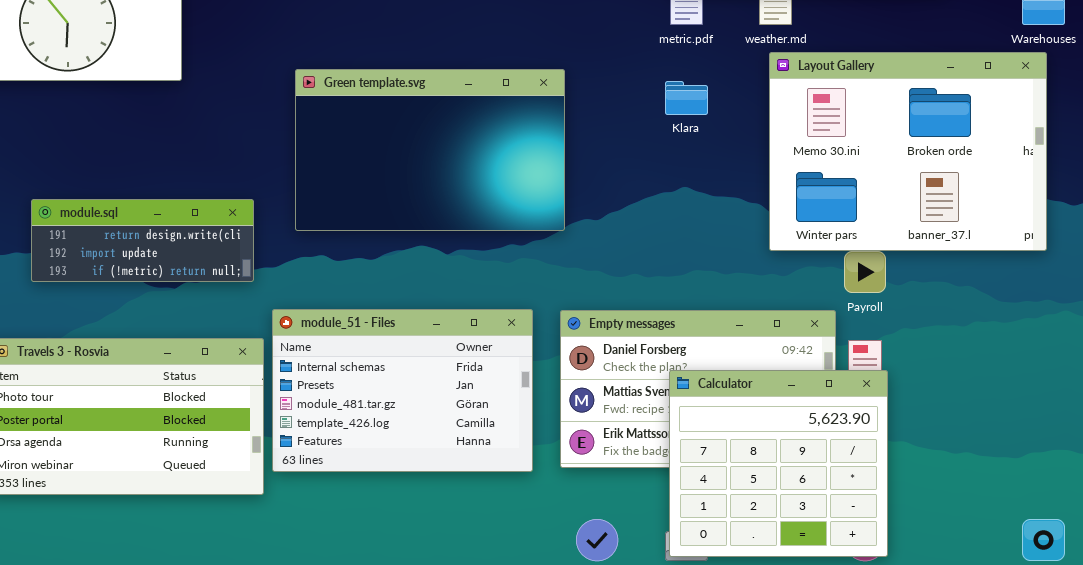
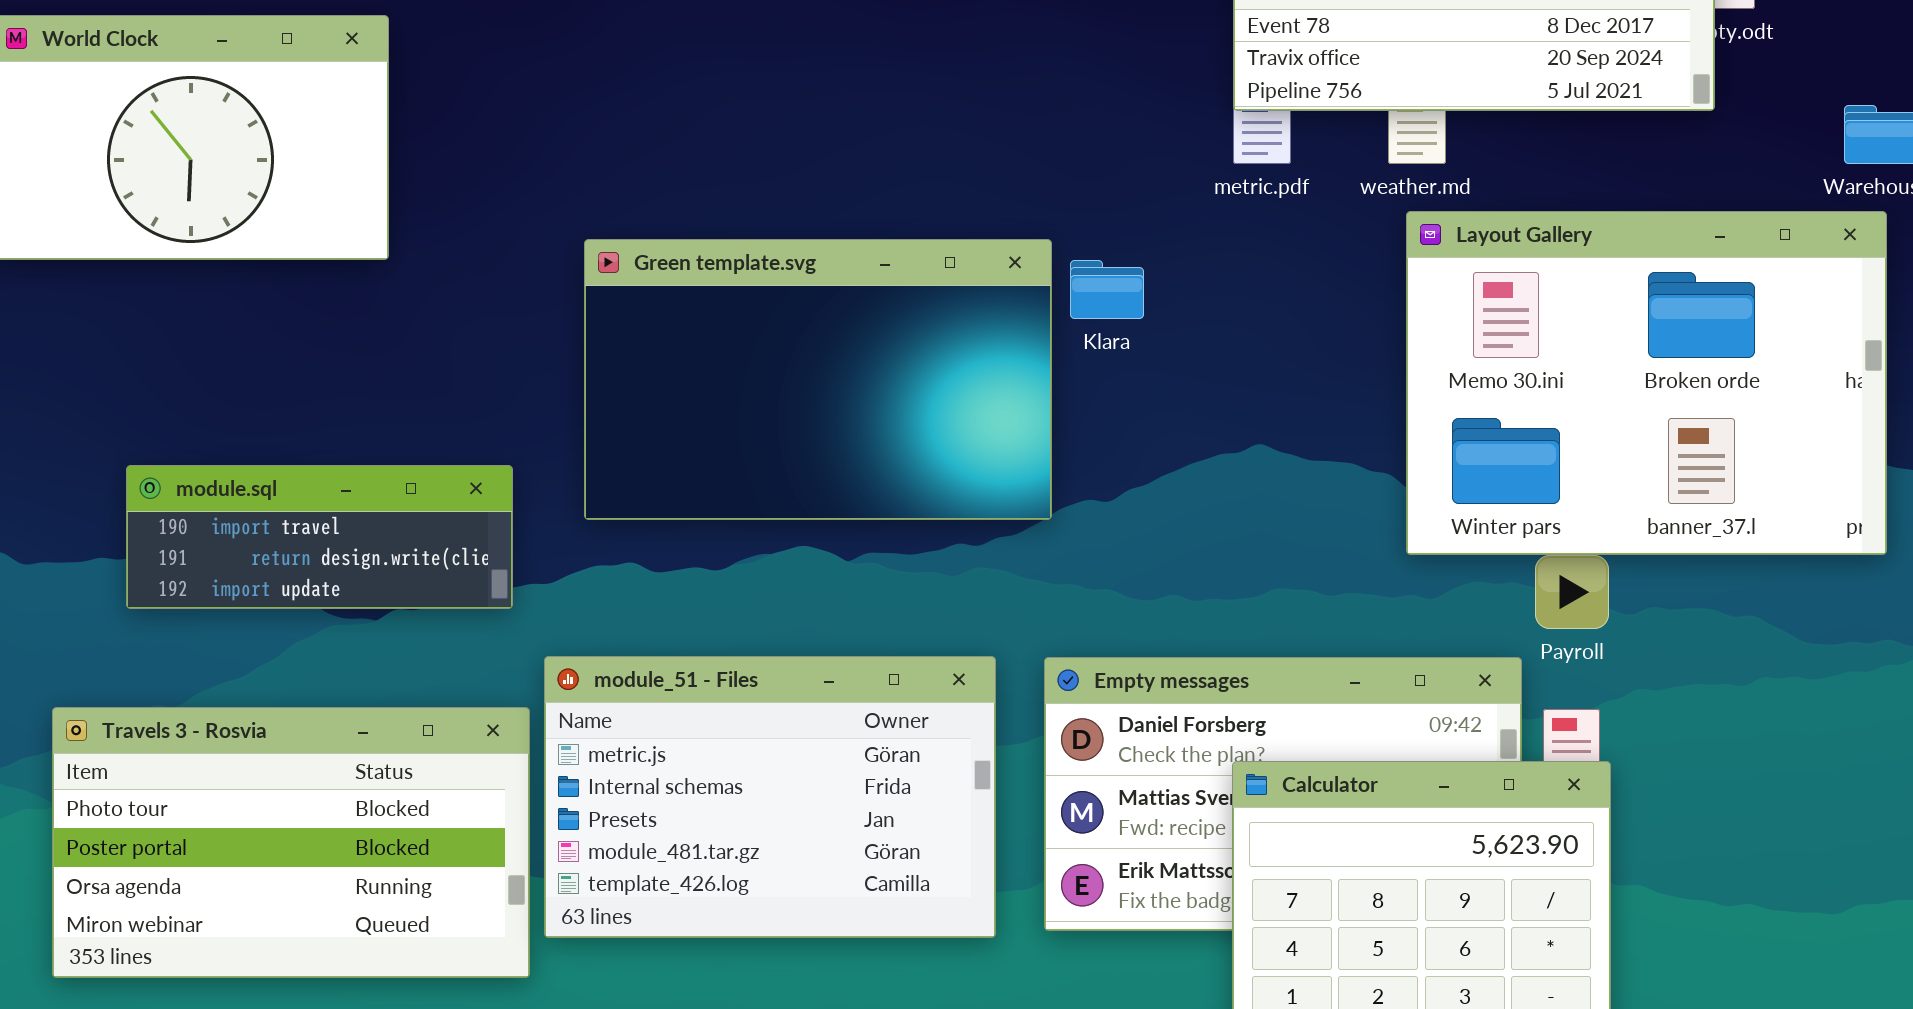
Klara: [665,81,708,115] -> [1070,260,1144,319], moved
module.sql: [31,199,254,282] -> [126,465,513,609], scrolled up 1 row
module_51 - Files: [272,309,533,472] -> [544,656,996,938], scrolled up 1 row

